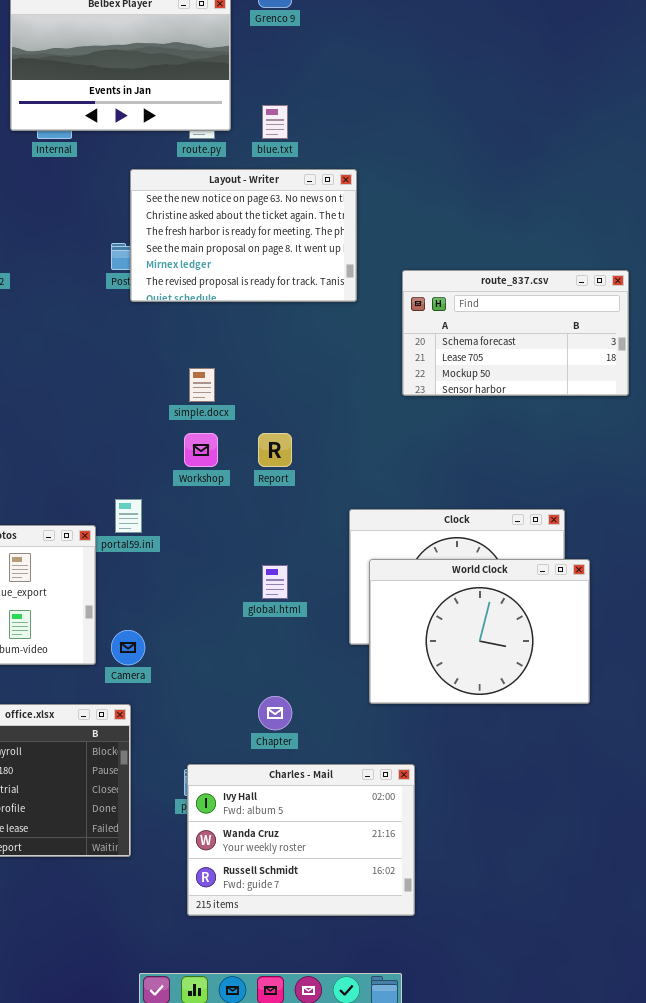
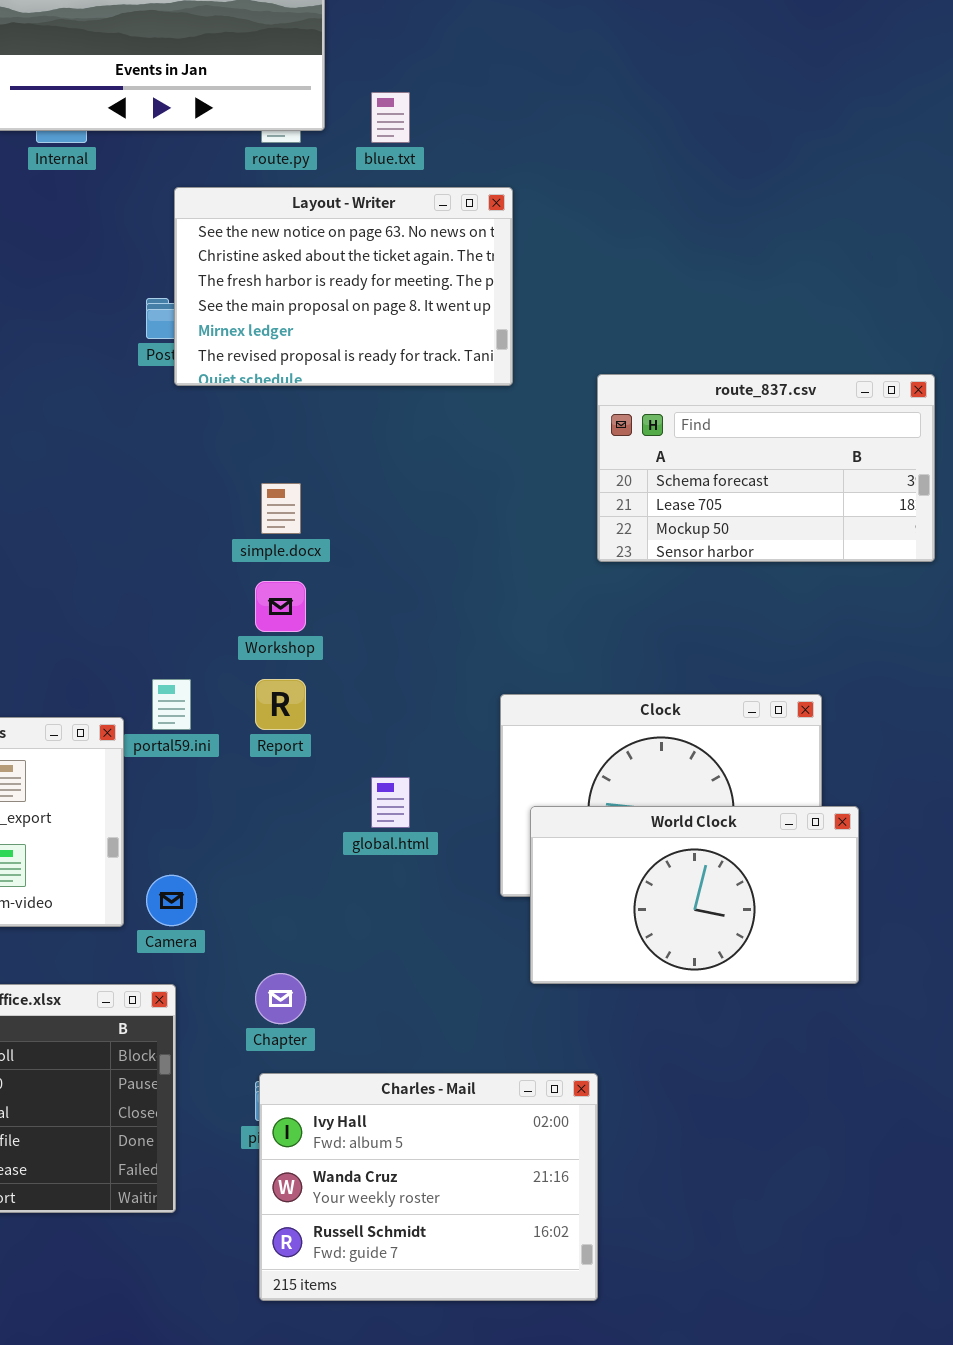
route_837.csv: [402,270,629,396] -> [597,374,935,562], moved
Report: [258,433,292,467] -> [255,679,306,730], moved
World Clock: [369,559,590,704] -> [530,806,859,984], resized
Chapter: [258,696,292,730] -> [255,973,306,1024], moved

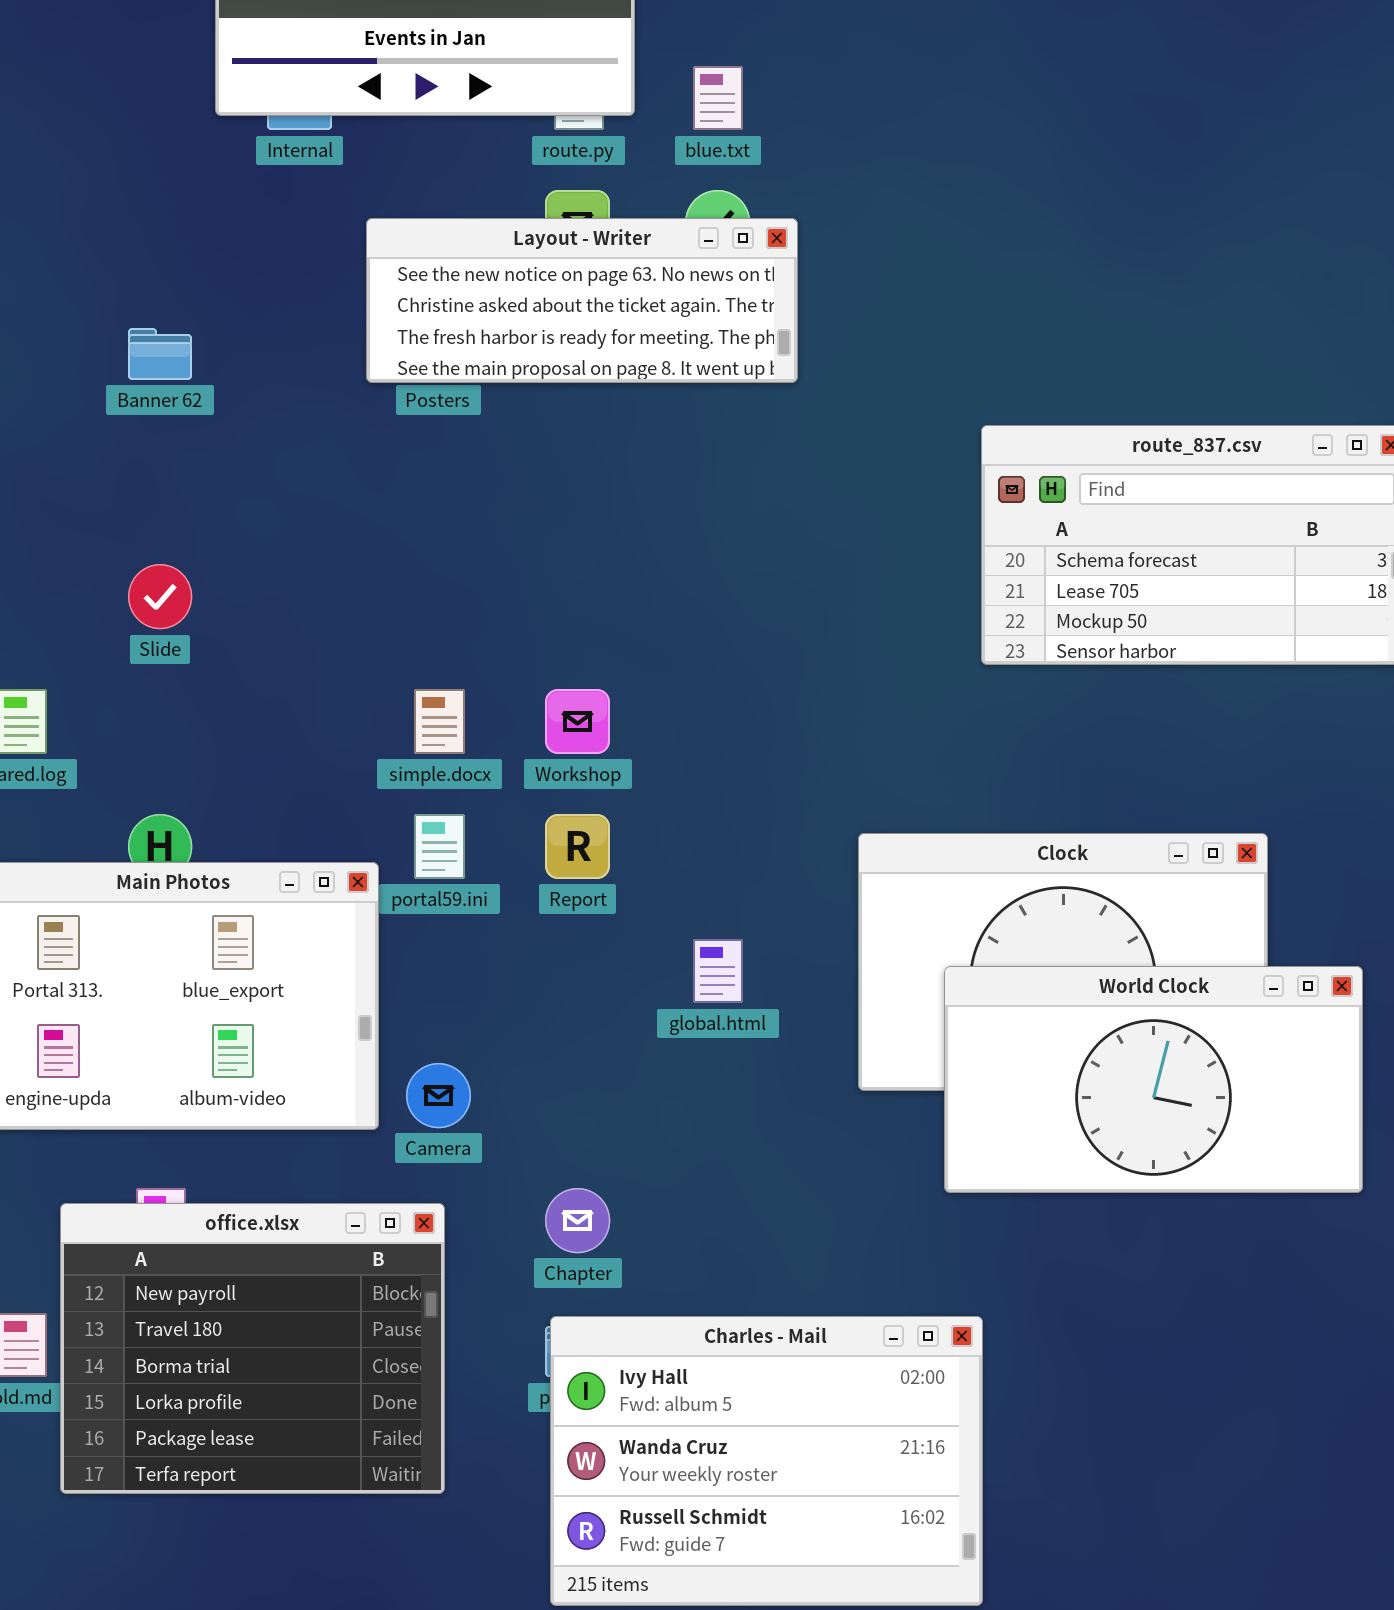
Layout - Writer: [174,187,513,386] -> [366,218,798,383], moved, resized
simple.docx: [261,483,301,534] -> [414,689,465,754], moved
World Clock: [530,806,859,984] -> [944,966,1363,1193], moved

